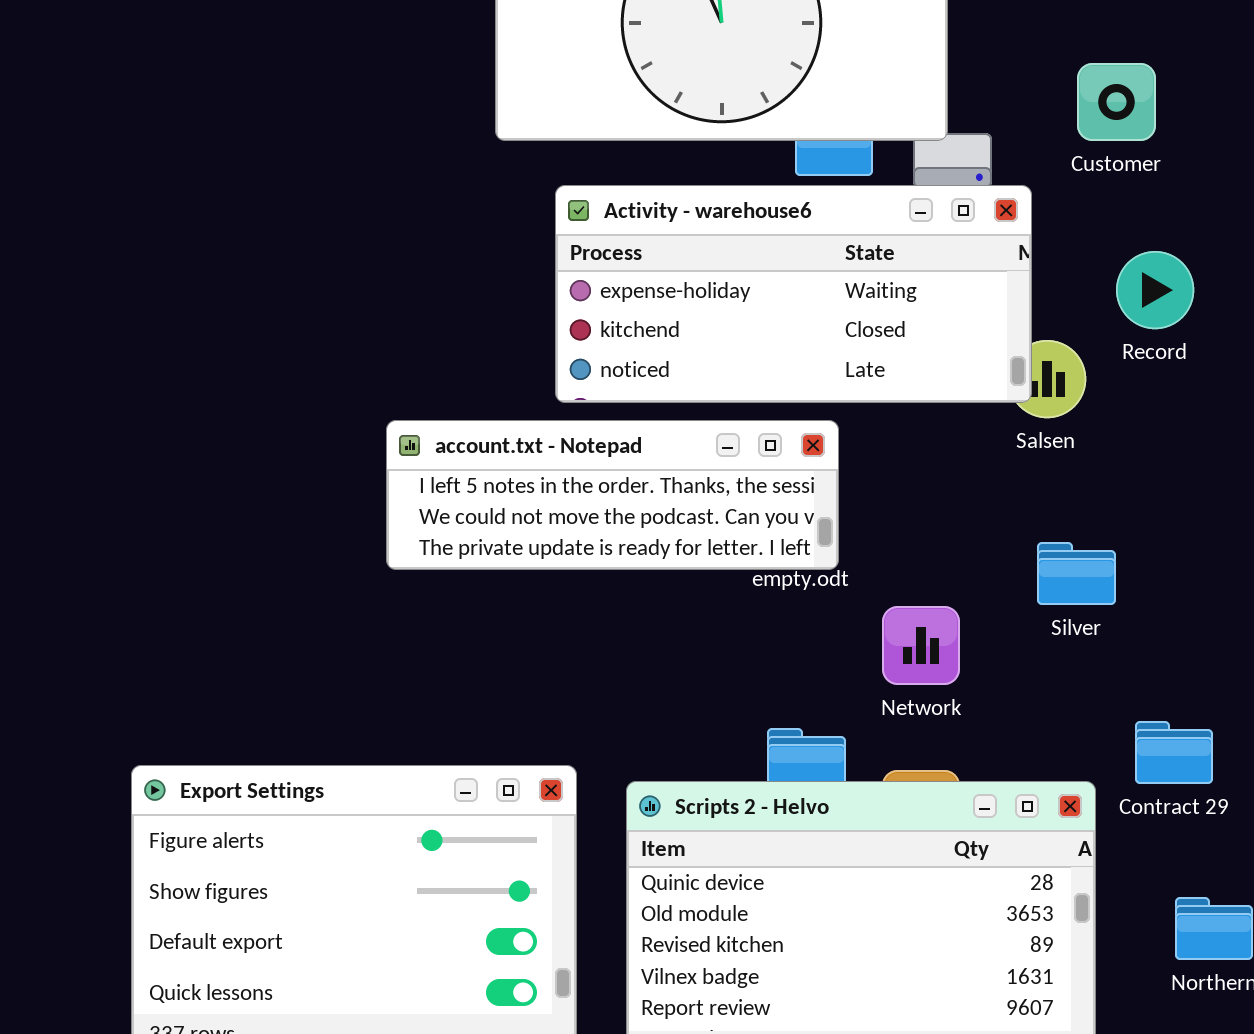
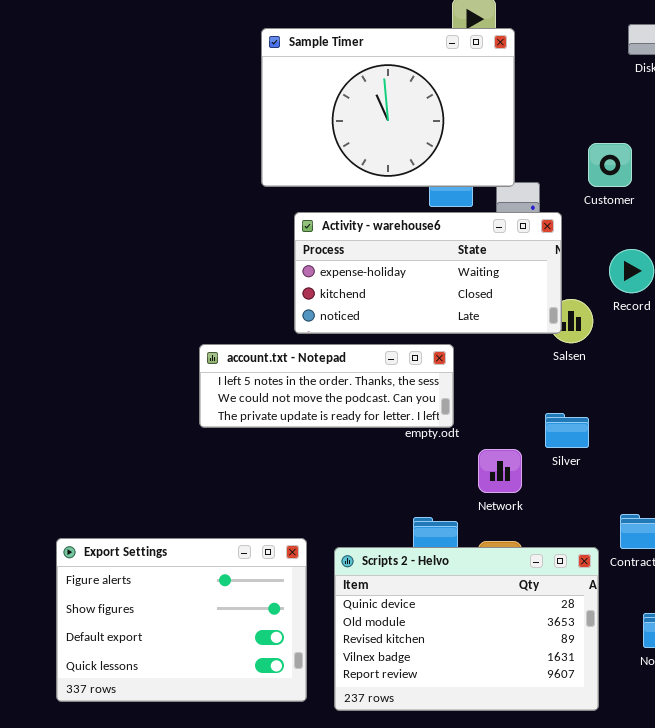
Silver: [1037,542,1116,605] -> [545,413,589,448], moved

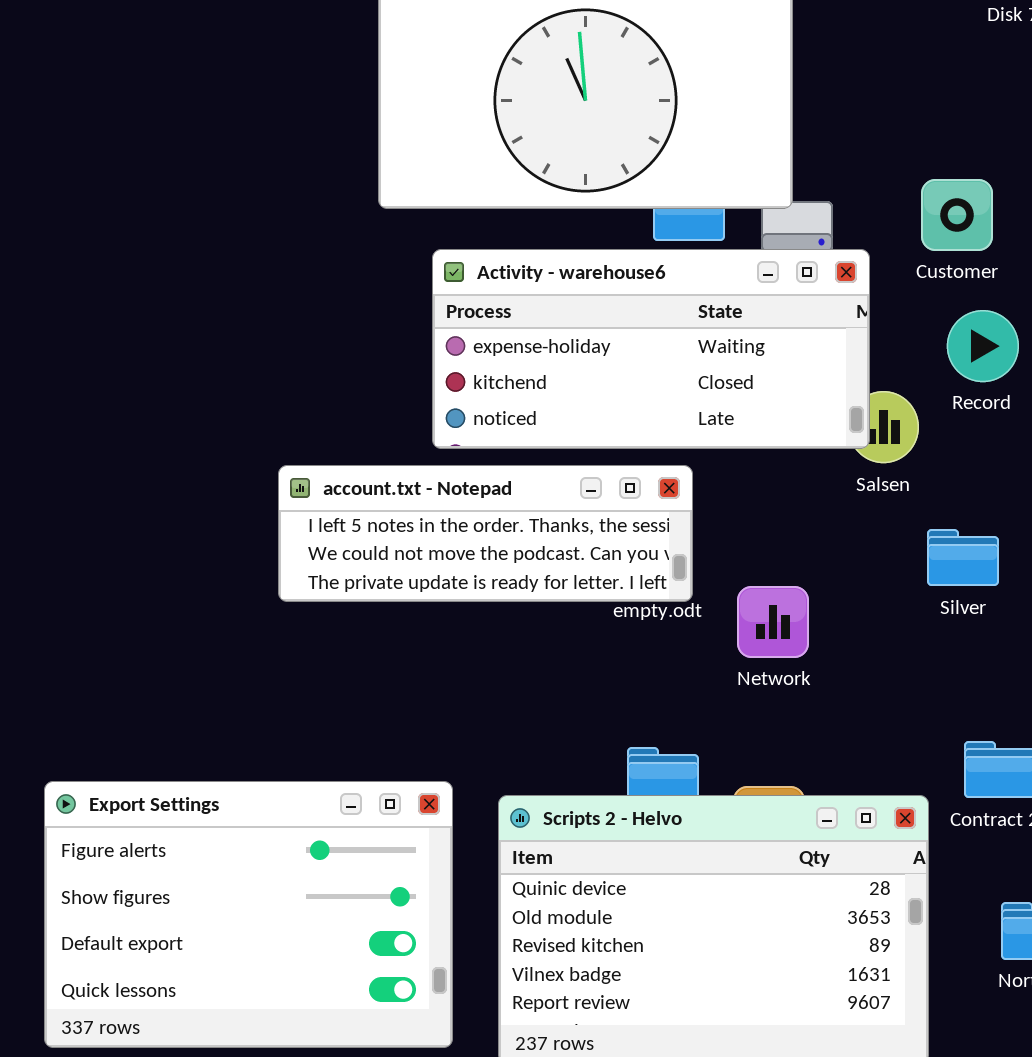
Customer: [588,143,632,187] -> [921,179,993,251], moved
Silver: [545,413,589,448] -> [927,529,999,586], moved
Network: [478,449,522,493] -> [737,586,809,658], moved

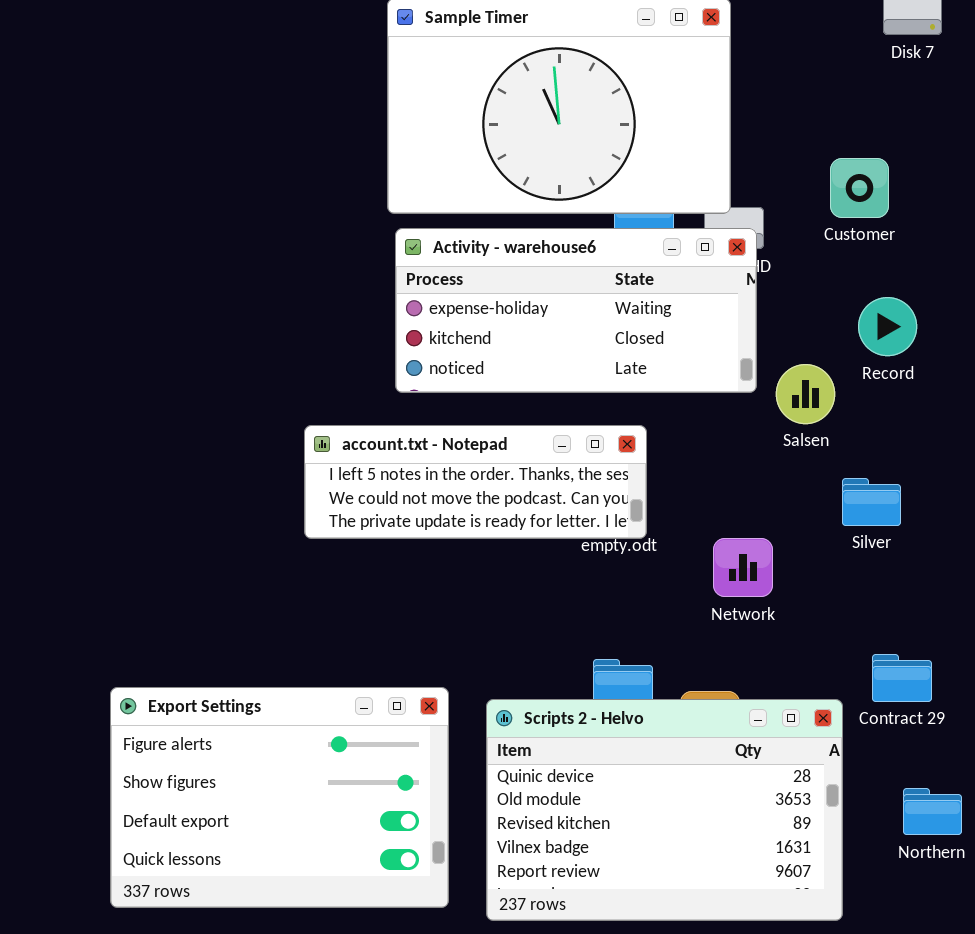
Customer: [921,179,993,251] -> [830,158,889,218], moved
Activity - warehouse6: [432,249,870,449] -> [395,228,757,393], moved
Network: [737,586,809,658] -> [713,538,773,597], moved

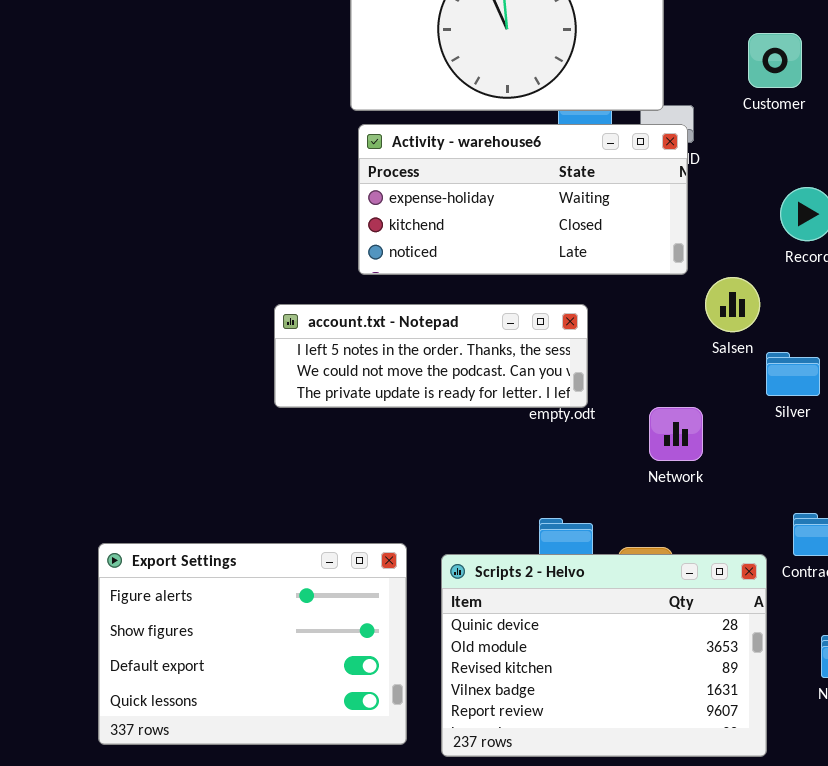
Customer: [830,158,889,218] -> [748,33,802,88], moved
Salsen: [776,364,835,424] -> [705,277,760,332], moved

